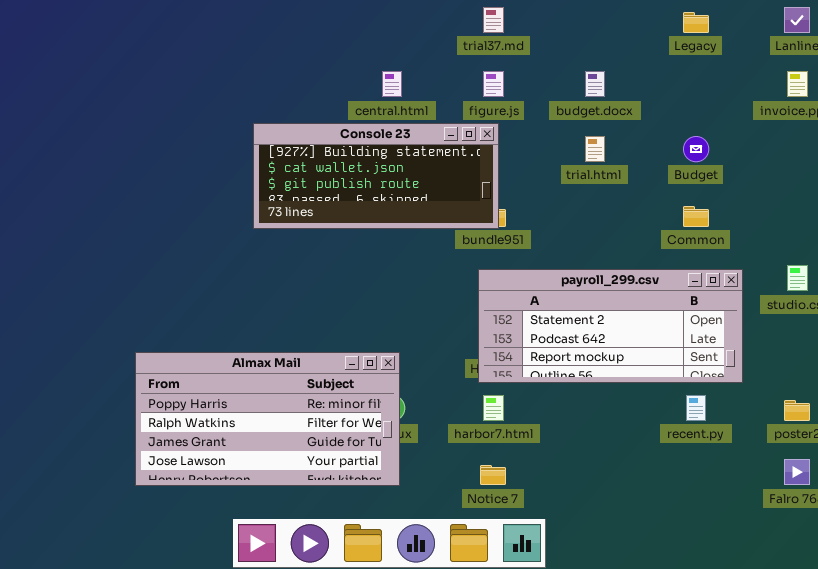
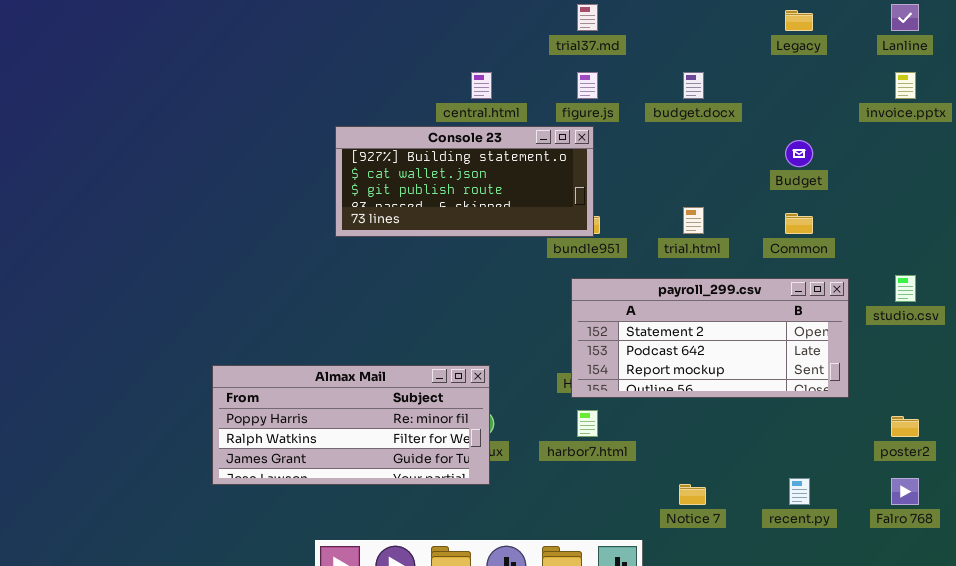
trial.html: [585,136,605,162] -> [683,207,704,234], moved
Almax Mail: [135,352,400,486] -> [212,365,490,485], resized
recent.py: [686,395,706,421] -> [789,478,810,505], moved
Notice 7: [480,465,506,485] -> [679,484,706,505], moved

